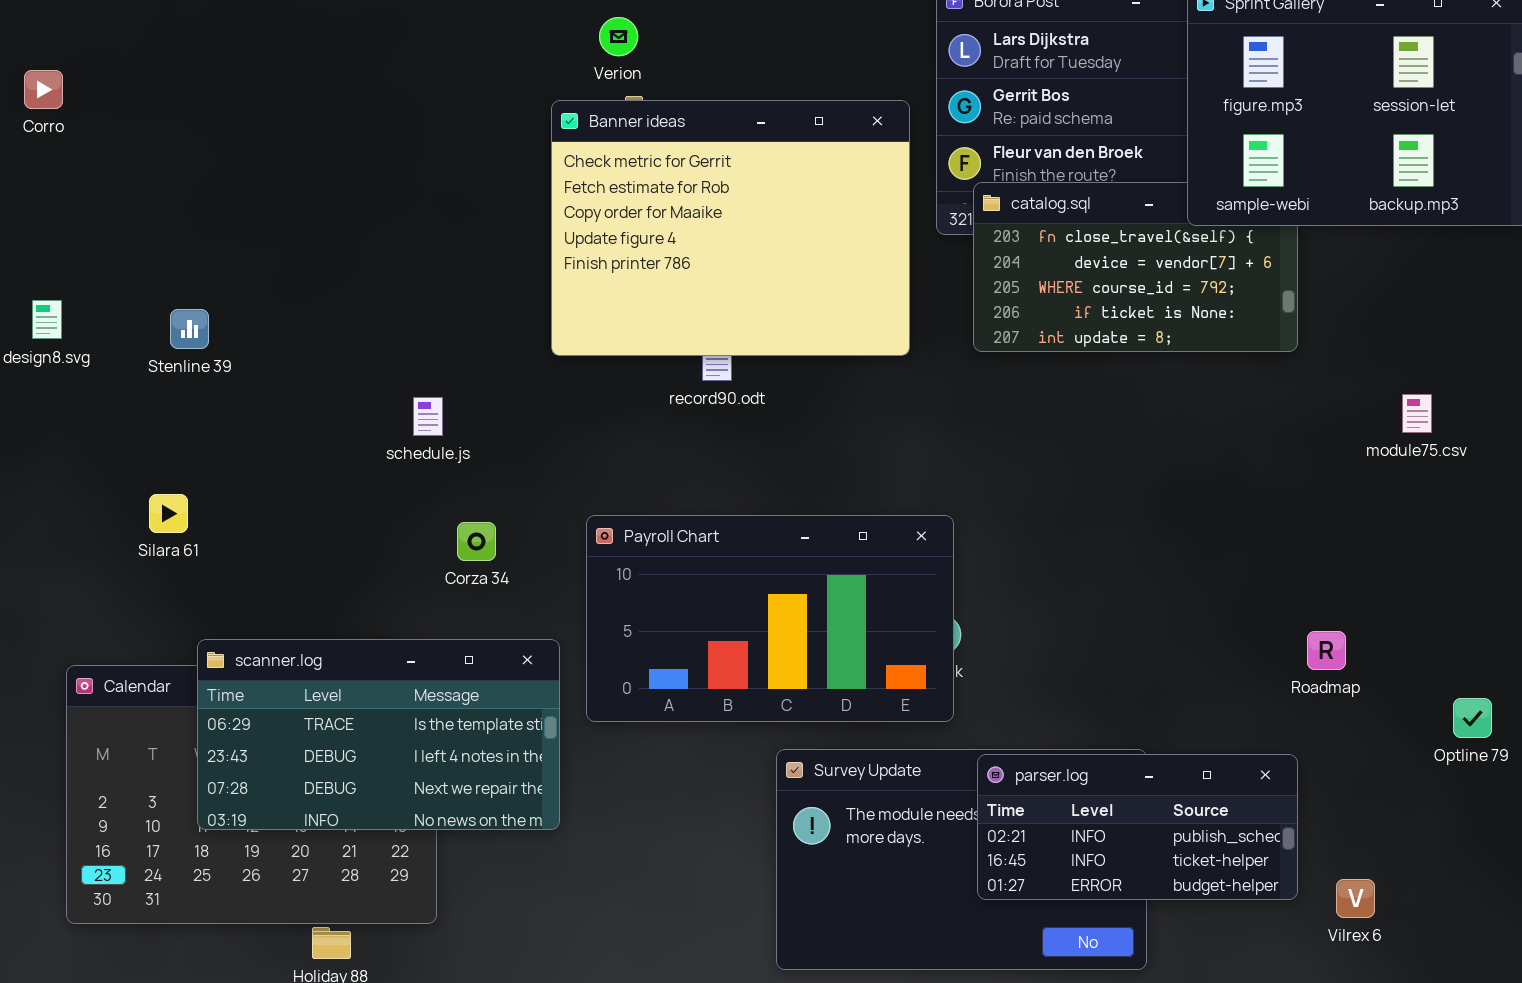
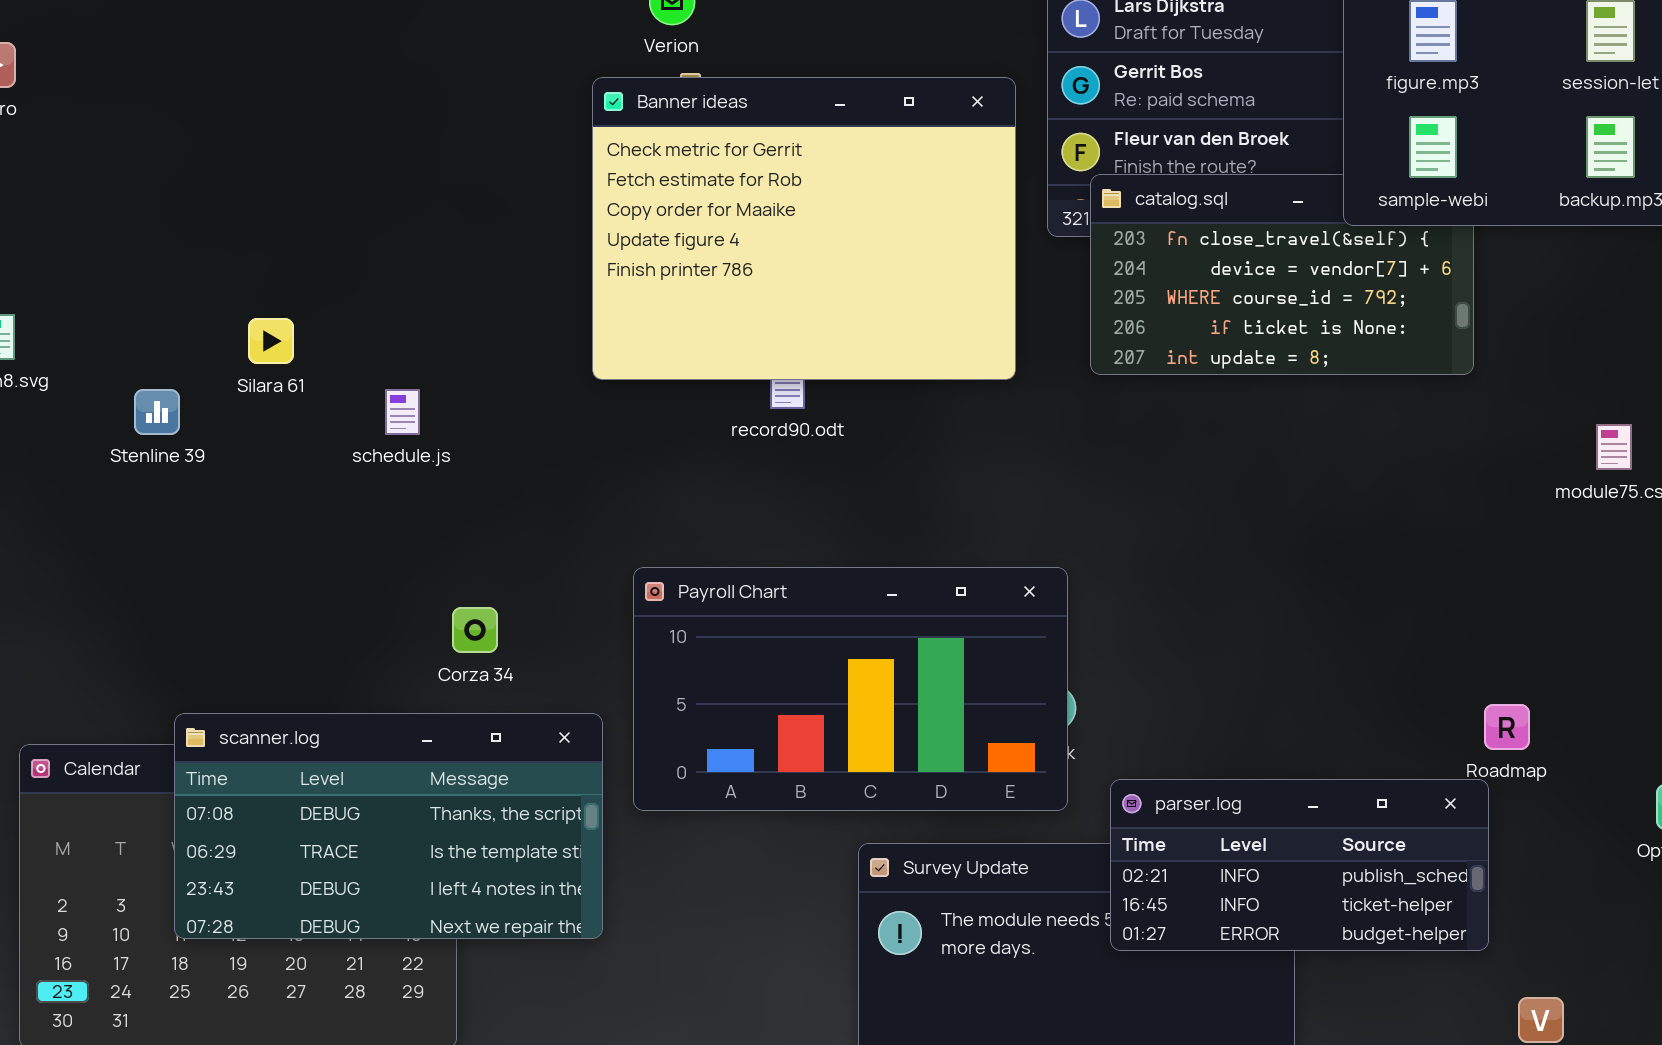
Stenline 39: [170,309,209,349] -> [134,389,180,435], moved
schedule.js: [413,397,443,436] -> [385,389,420,435], moved
Silara 61: [149,494,188,533] -> [248,318,294,364], moved
Corza 34: [457,522,496,561] -> [452,607,498,653], moved
scanner.log: [197,639,560,830] -> [174,713,603,939], scrolled up 1 row
parser.log: [977,754,1298,900] -> [1110,779,1489,951], moved

